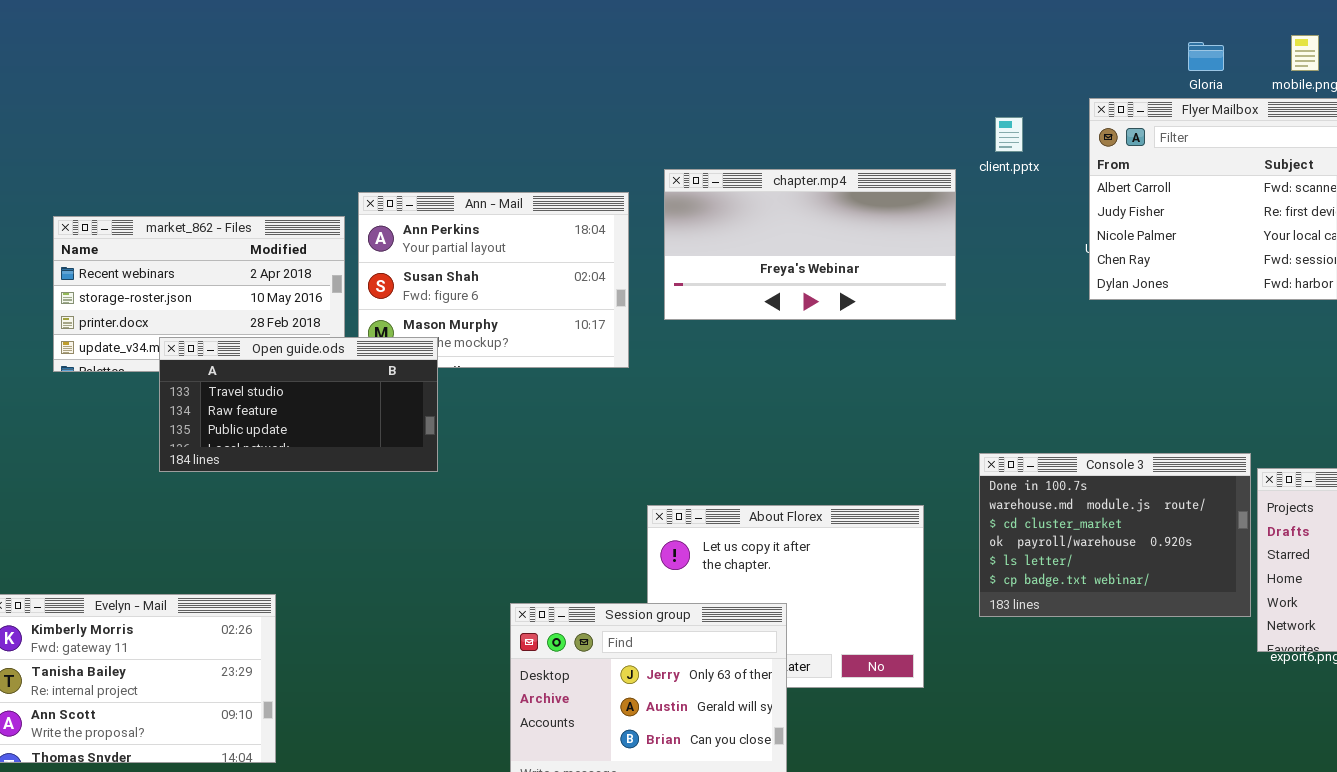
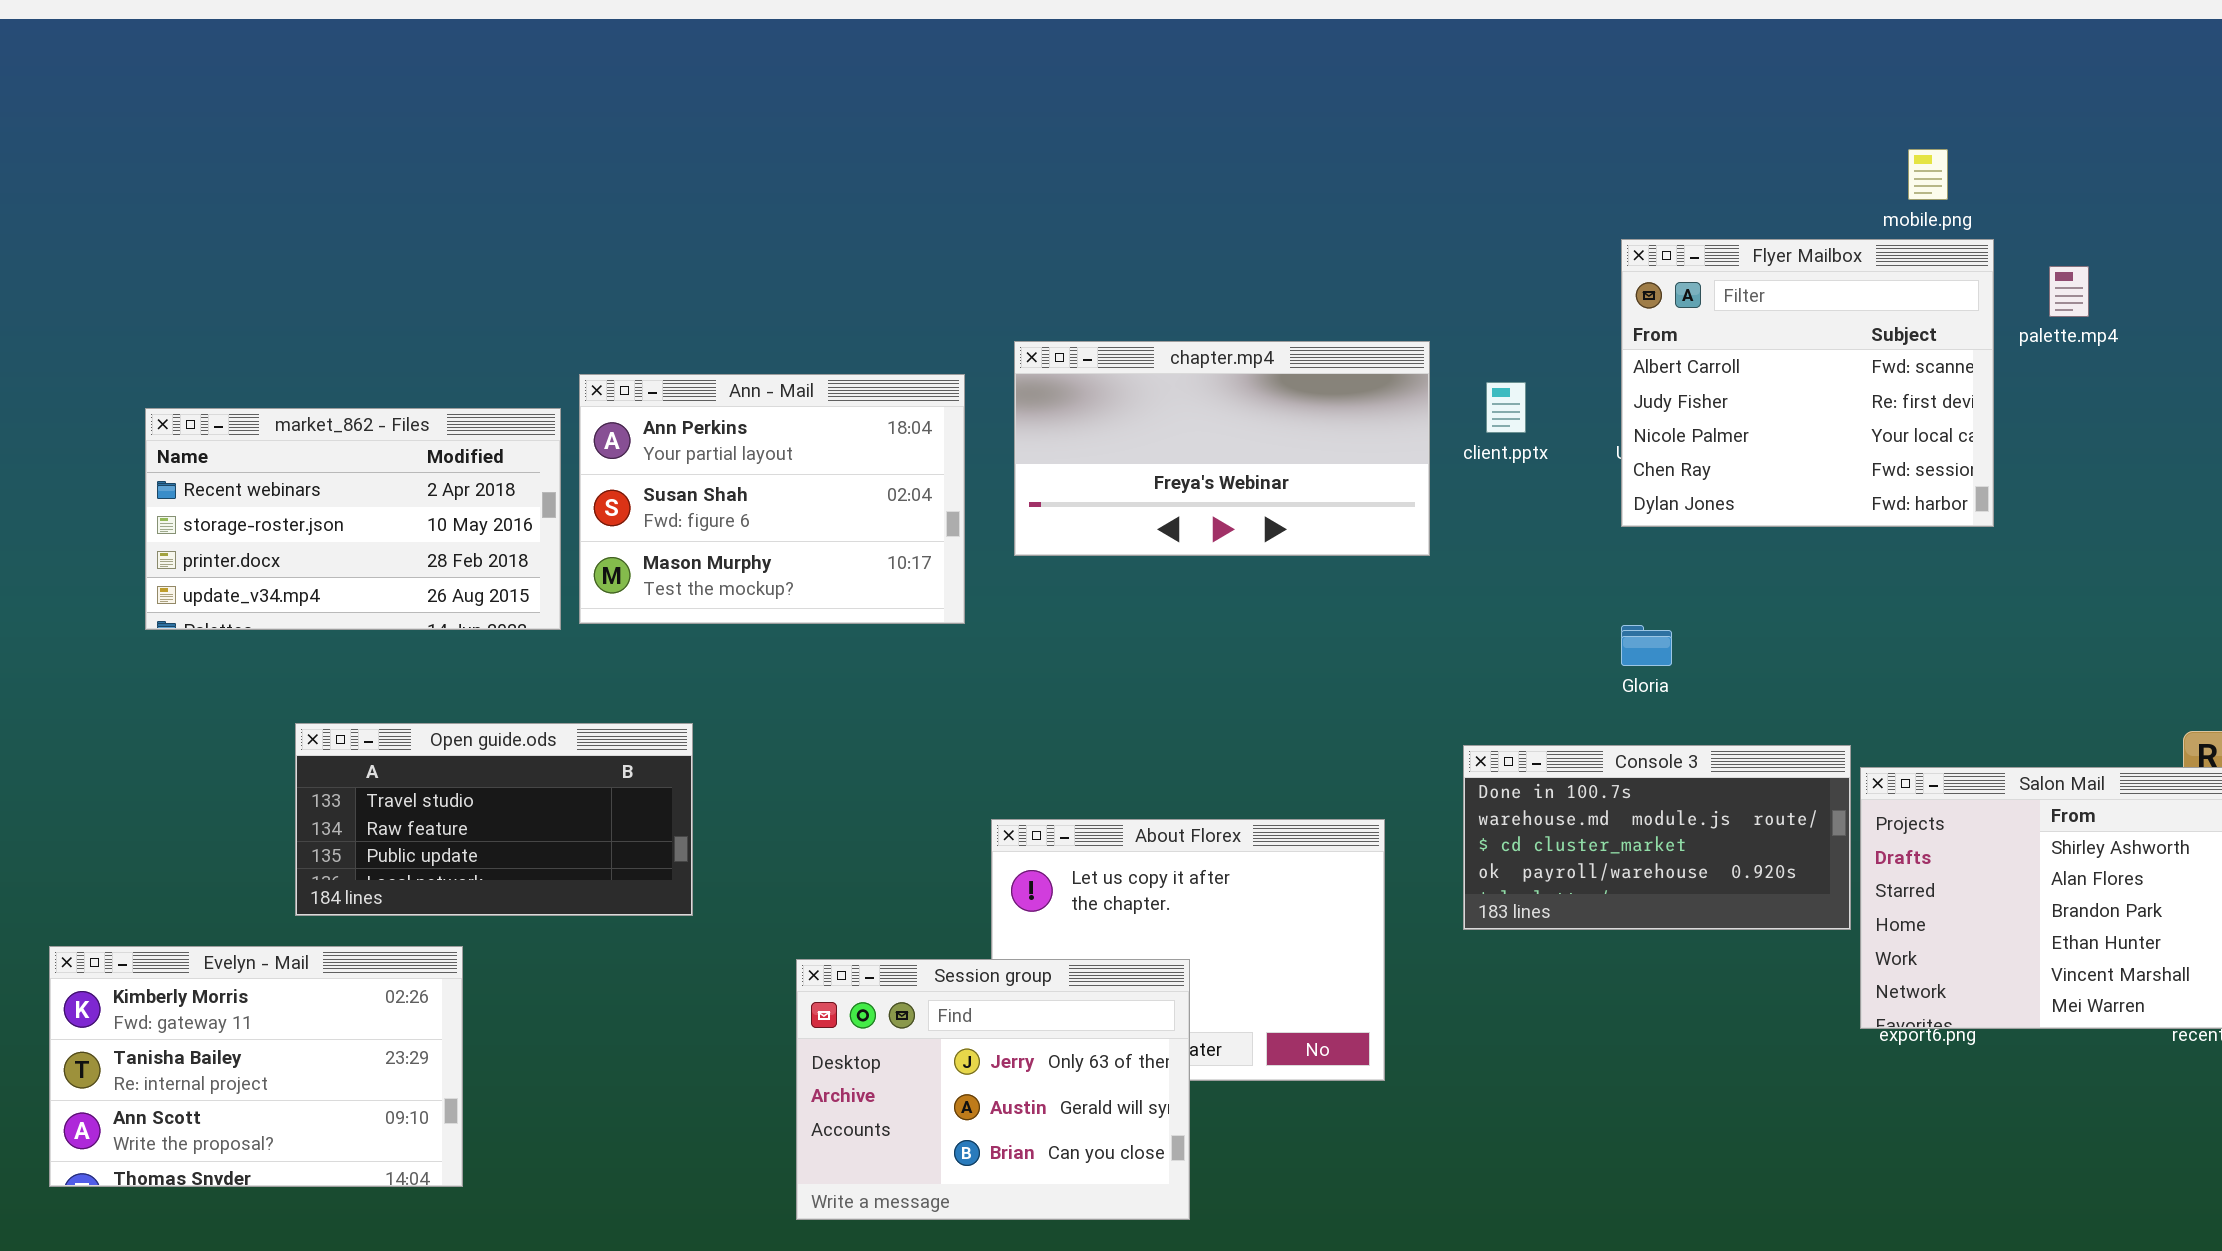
Gloria: [1188,42,1224,71] -> [1621,625,1672,666], moved
client.pptx: [995,117,1023,152] -> [1486,382,1526,433], moved
Open guide.ods: [159,337,438,472] -> [295,723,693,916], moved
Console 3: [979,453,1251,617] -> [1463,745,1851,930], resized

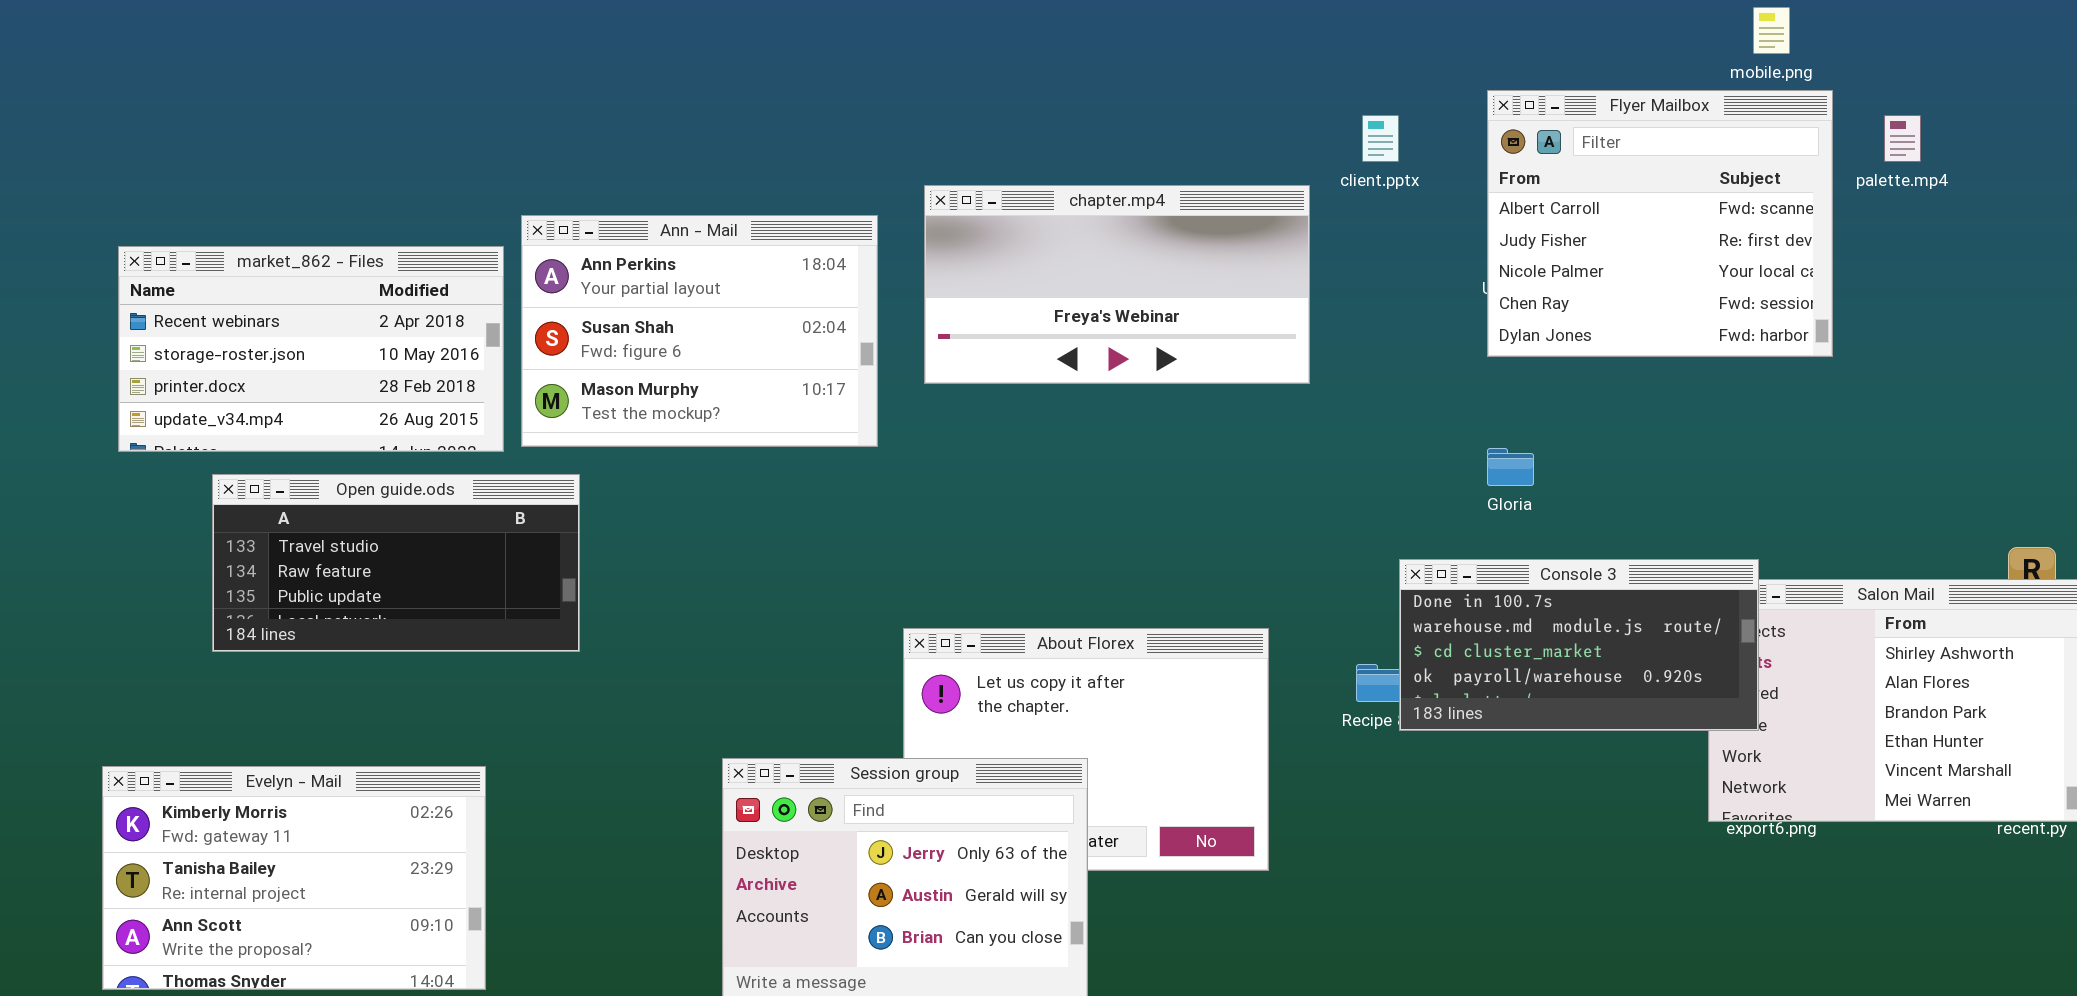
client.pptx: [1486,382,1526,433] -> [1362,115,1399,162], moved
Open guide.ods: [295,723,693,916] -> [212,474,580,652], moved
Console 3: [1463,745,1851,930] -> [1399,559,1759,731], moved
Evelyn - Mail: [49,946,463,1187] -> [102,766,486,990], moved

